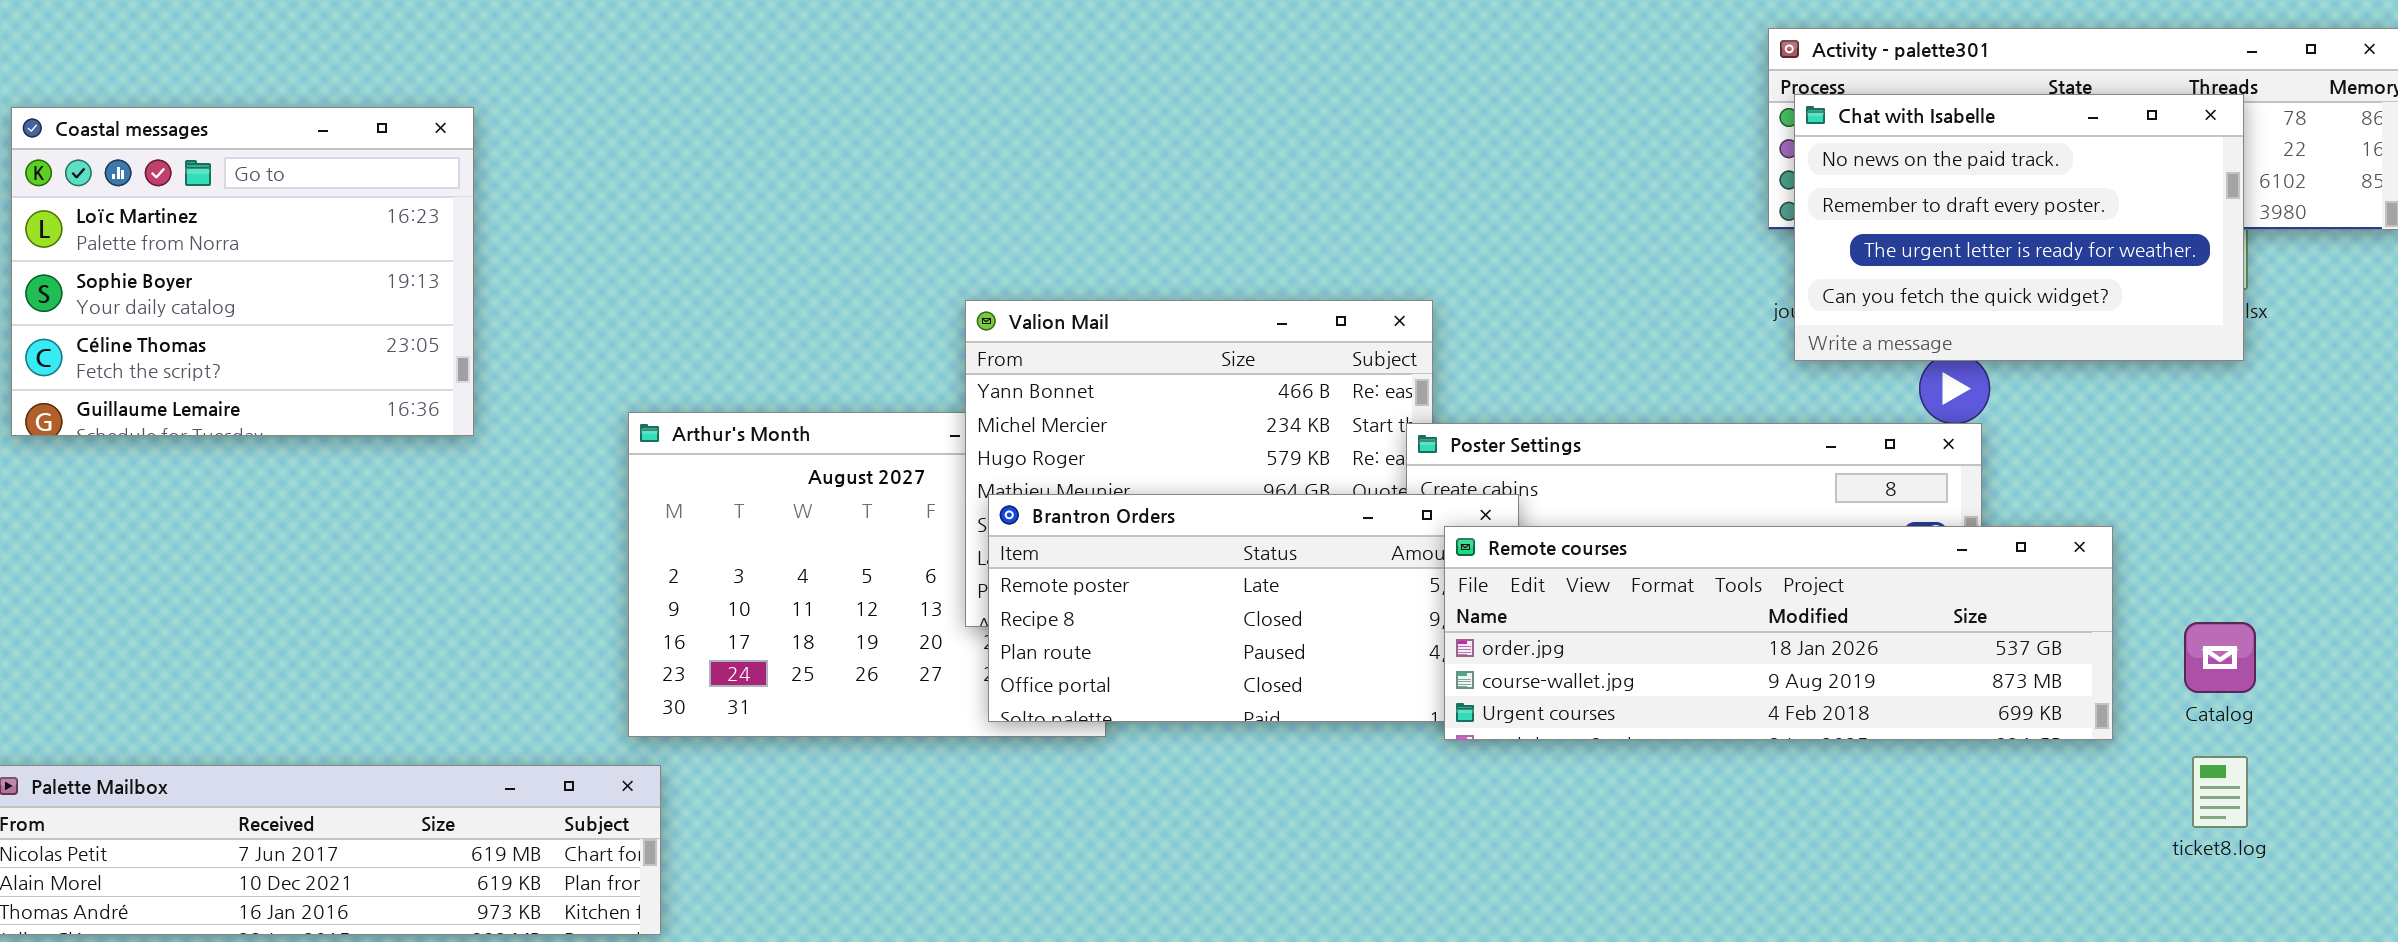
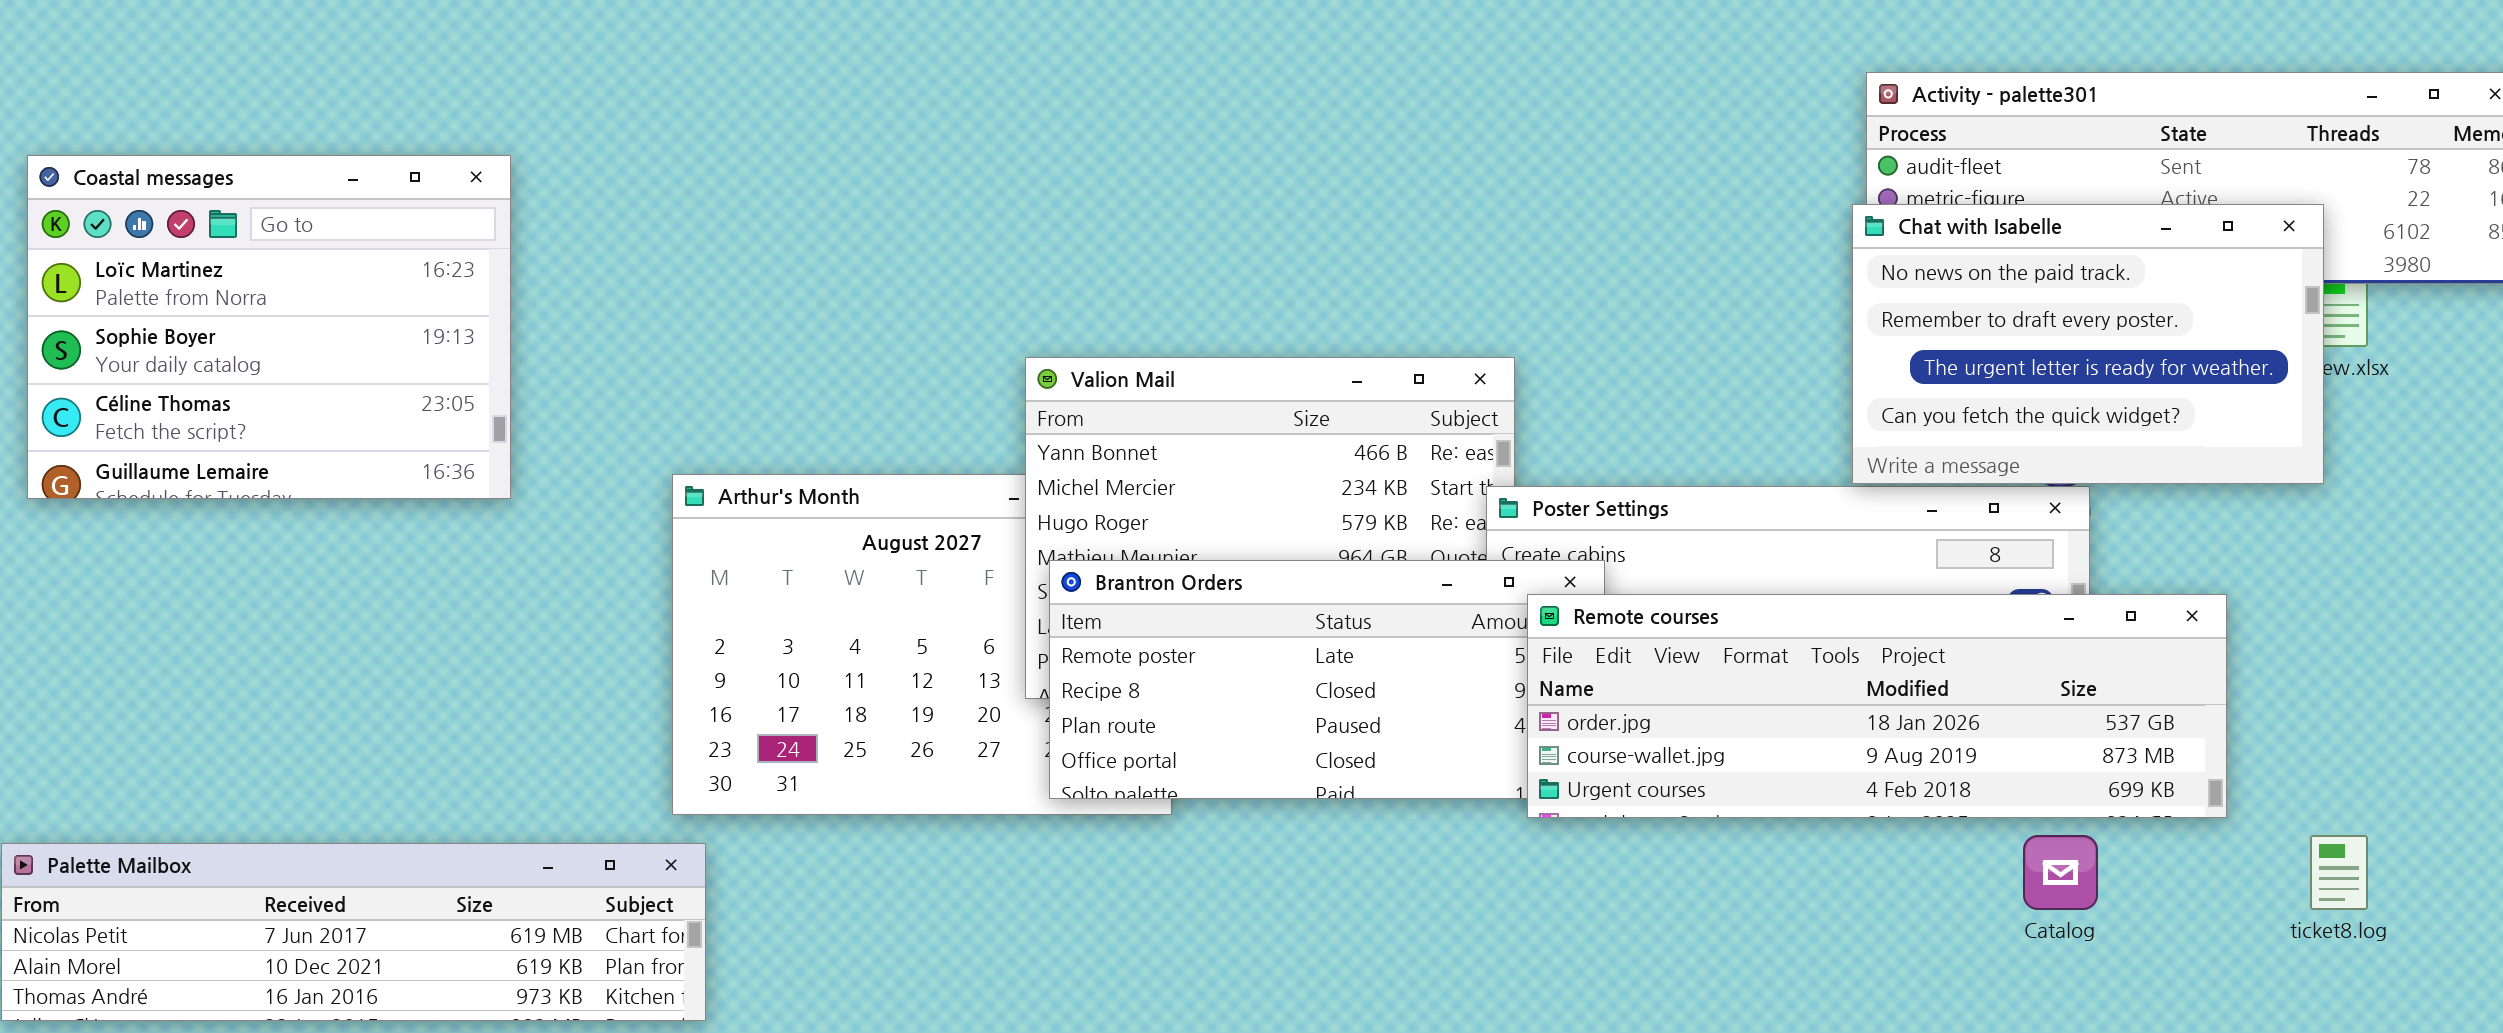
Chat with Isabelle: [1794,94,2244,361] -> [1852,204,2324,484], moved
Catalog: [2184,622,2256,693] -> [2023,835,2098,910], moved

